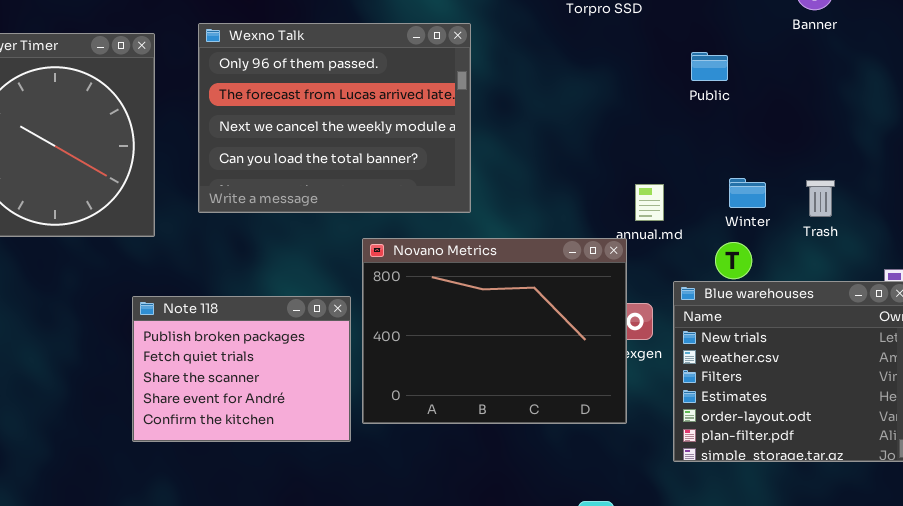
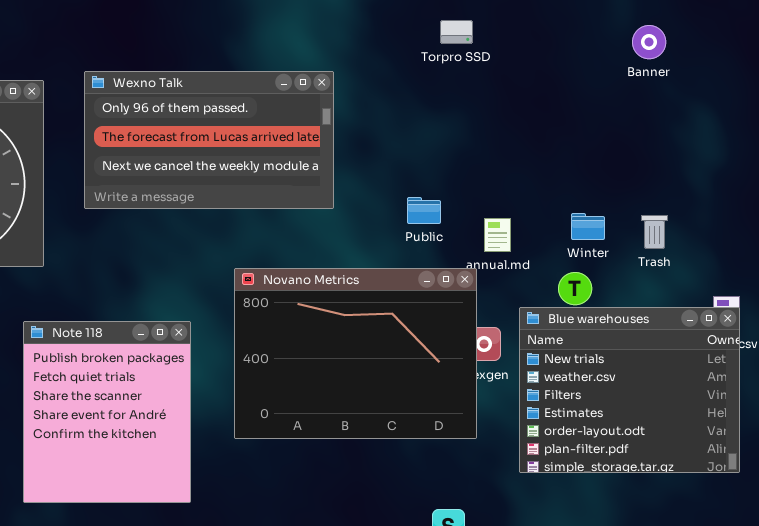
Wexno Talk: [198,23,471,213] -> [84,71,334,209], resized
Public: [691,52,728,81] -> [407,197,441,224], moved
Note 118: [132,296,351,442] -> [23,321,191,503], resized

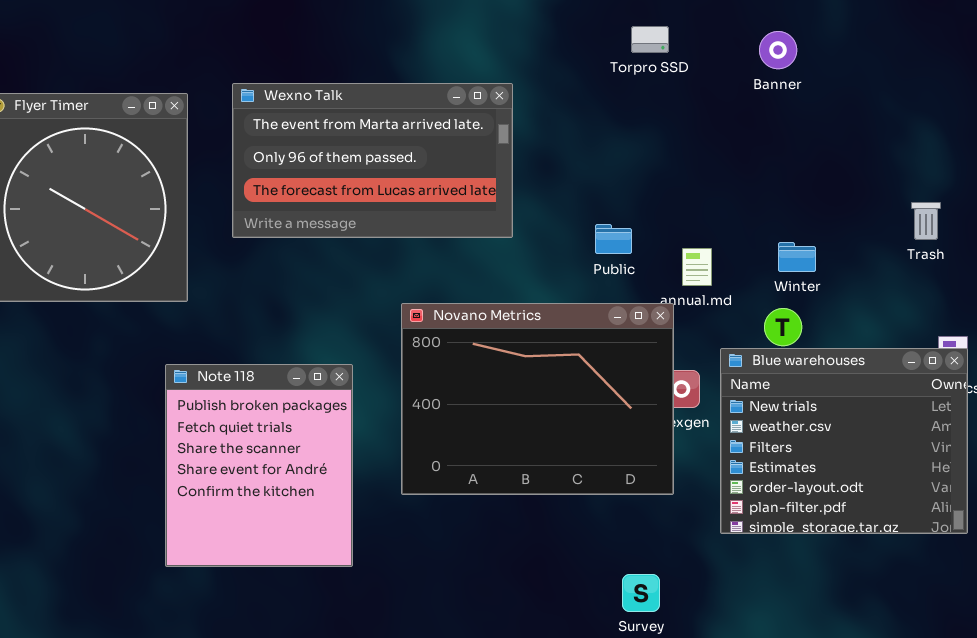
Banner: [632,25,666,59] -> [759,31,797,69], moved
Wexno Talk: [84,71,334,209] -> [232,83,513,238], scrolled up 1 row
Trash: [641,215,668,249] -> [911,202,941,240], moved

